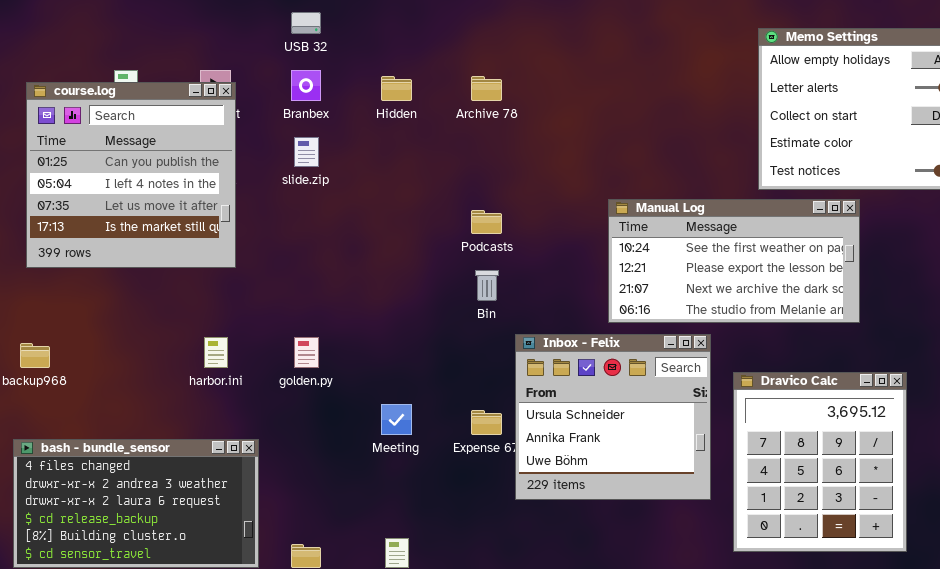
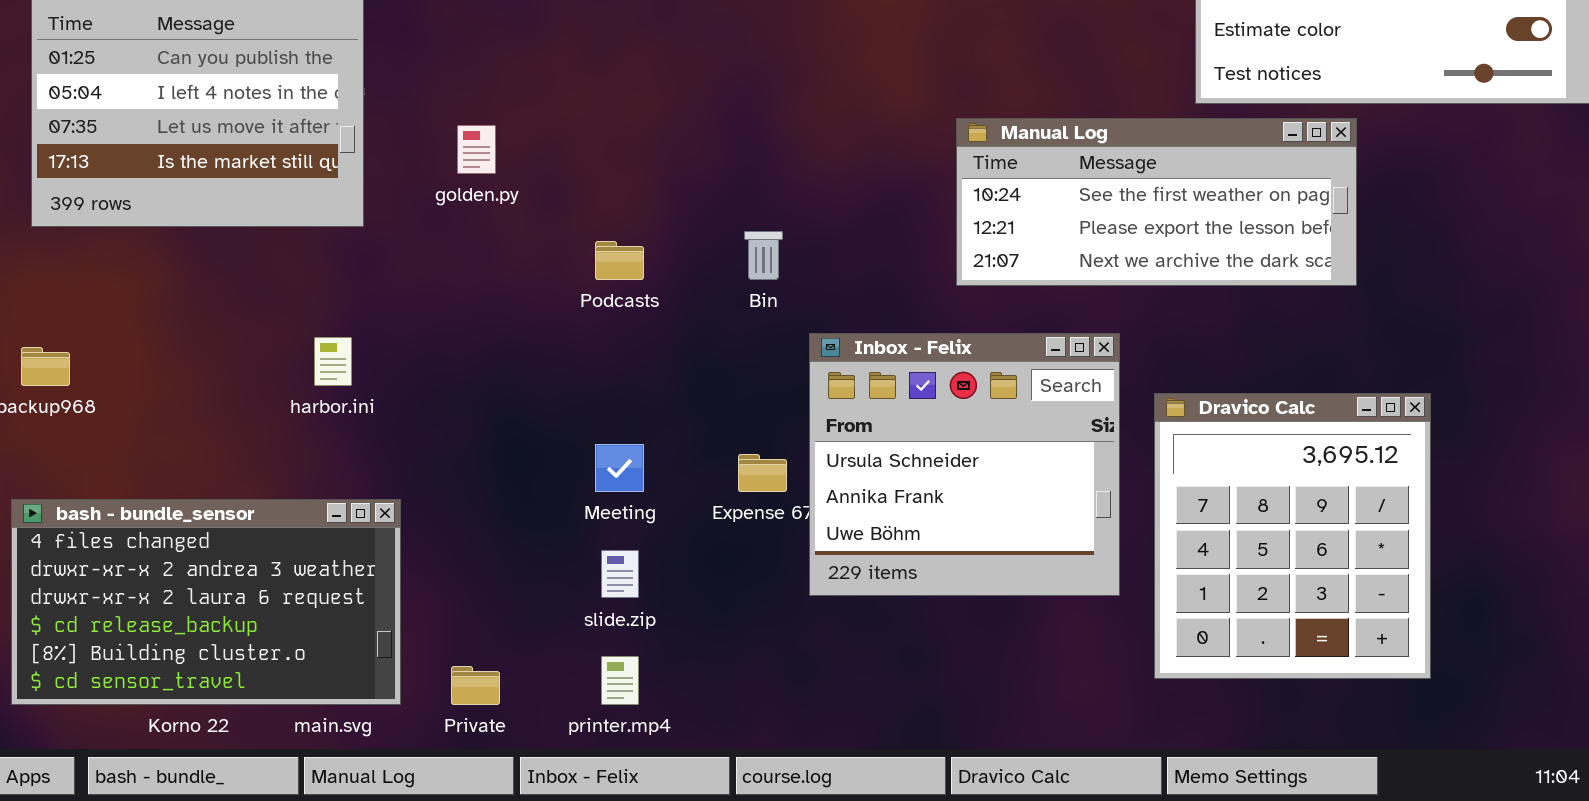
slide.zip: [294,137,319,167] -> [601,550,639,598], moved
Manual Log: [608,199,860,323] -> [956,118,1357,286], resized
Podcasts: [471,210,502,234] -> [595,241,644,280], moved
golden.py: [294,337,319,368] -> [457,125,496,174], moved

